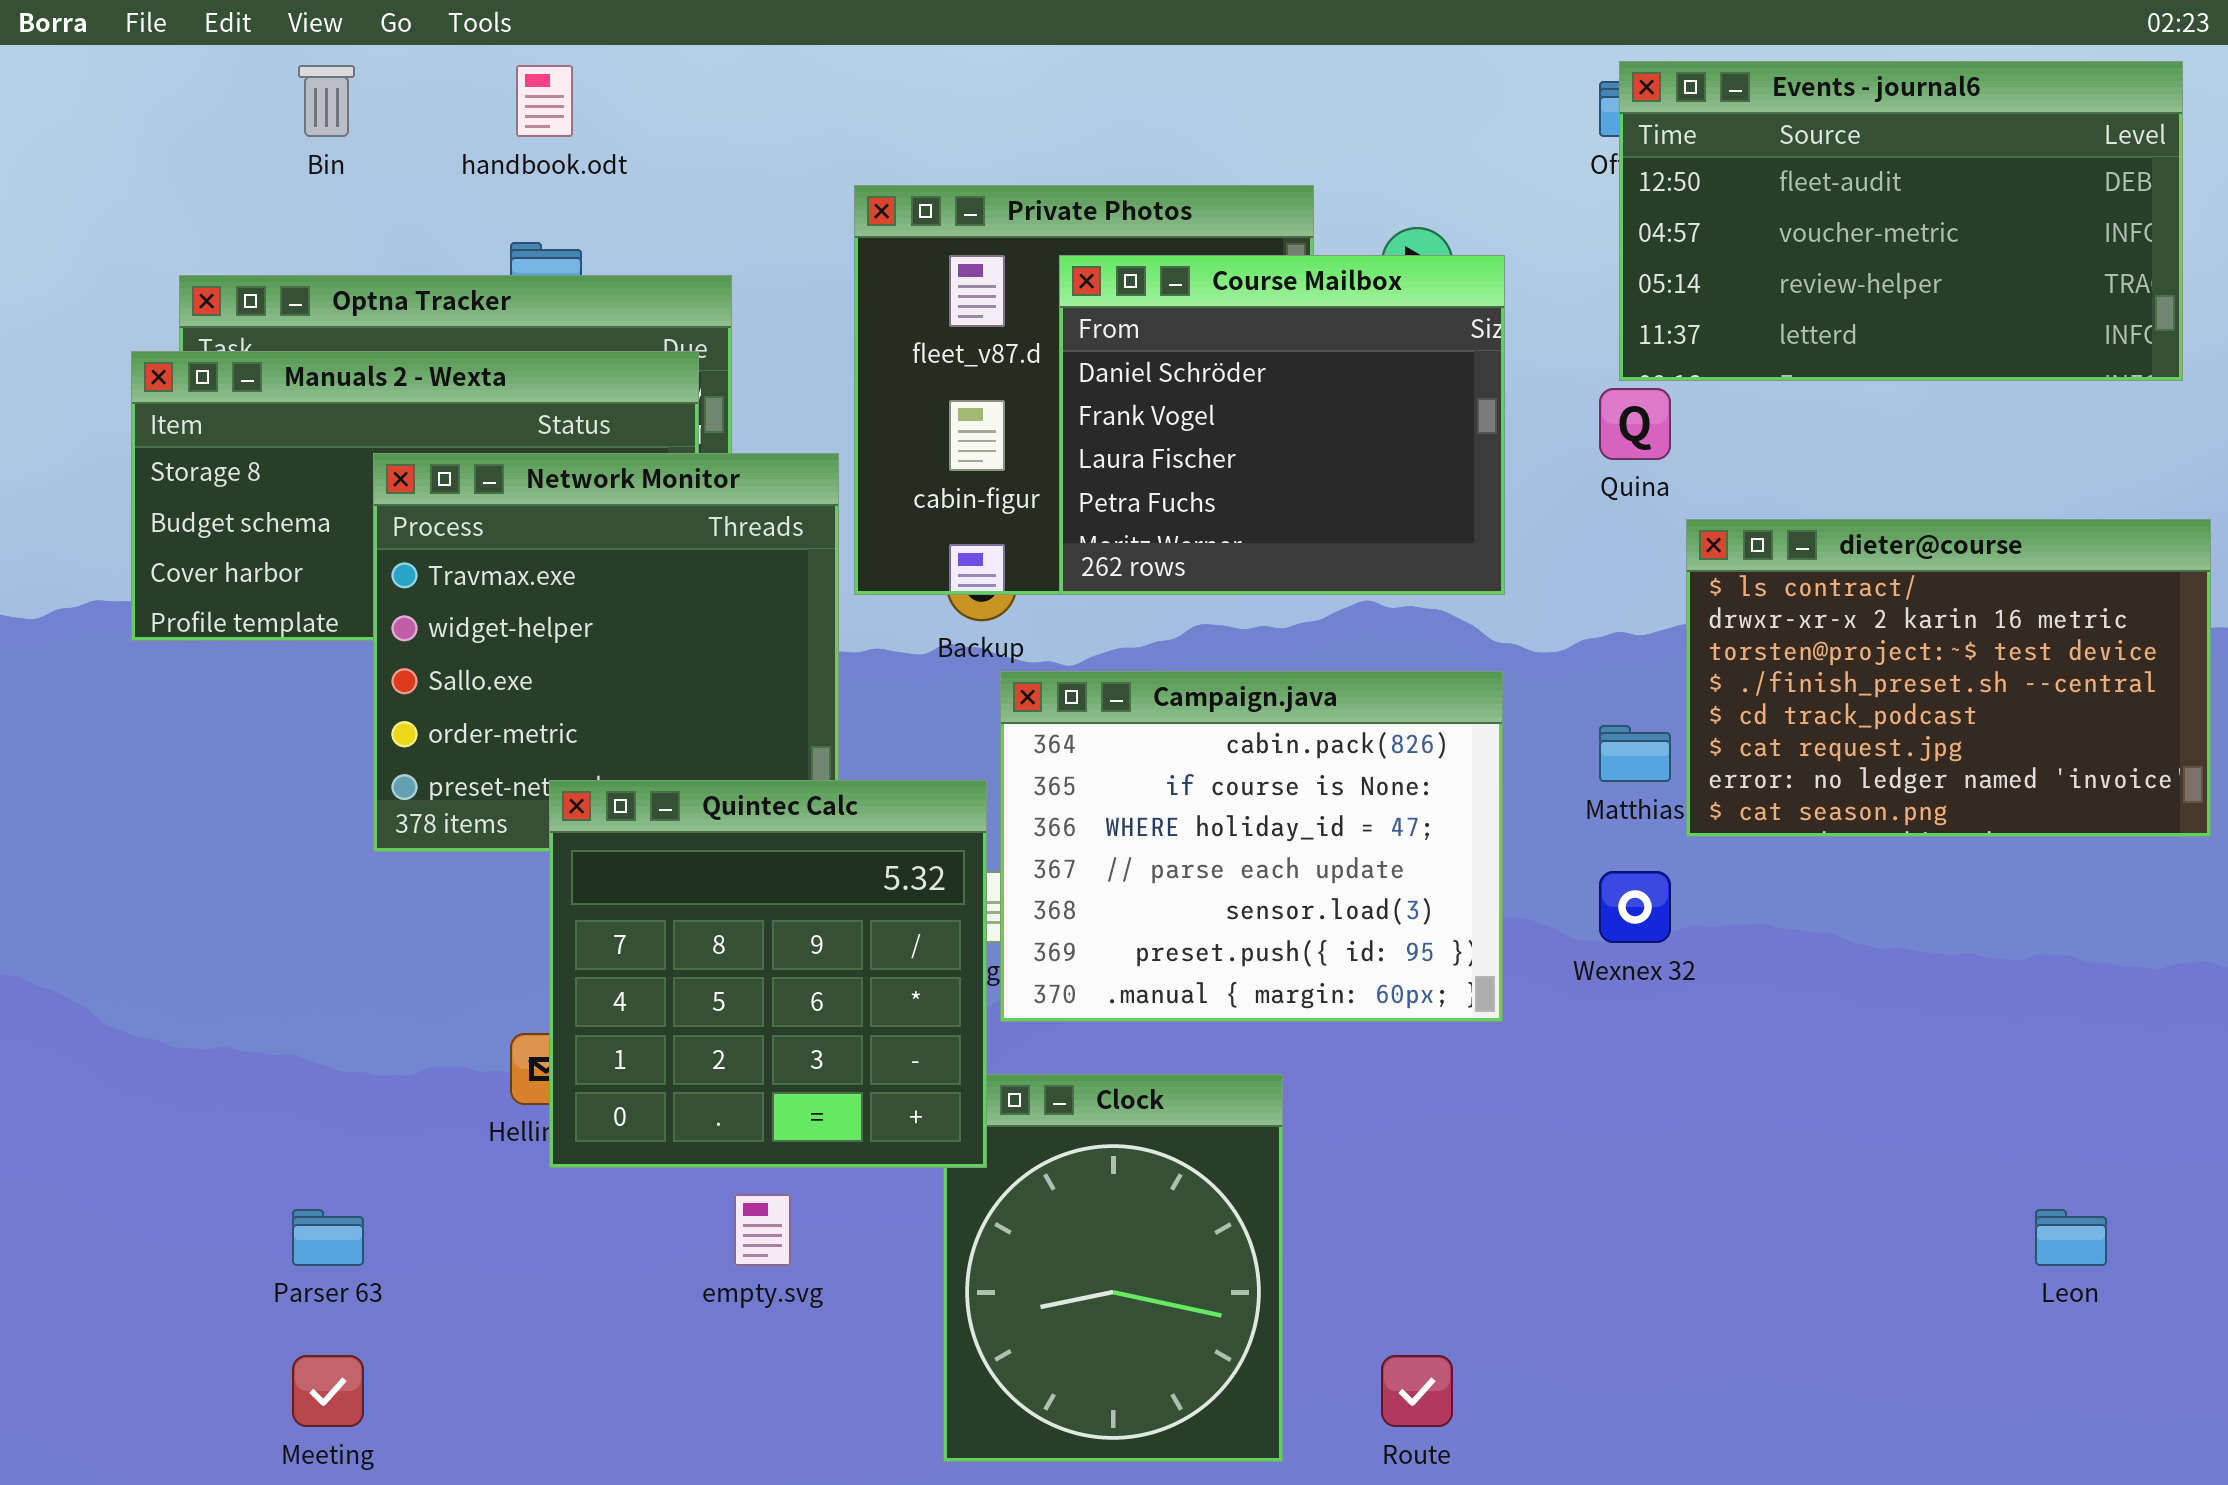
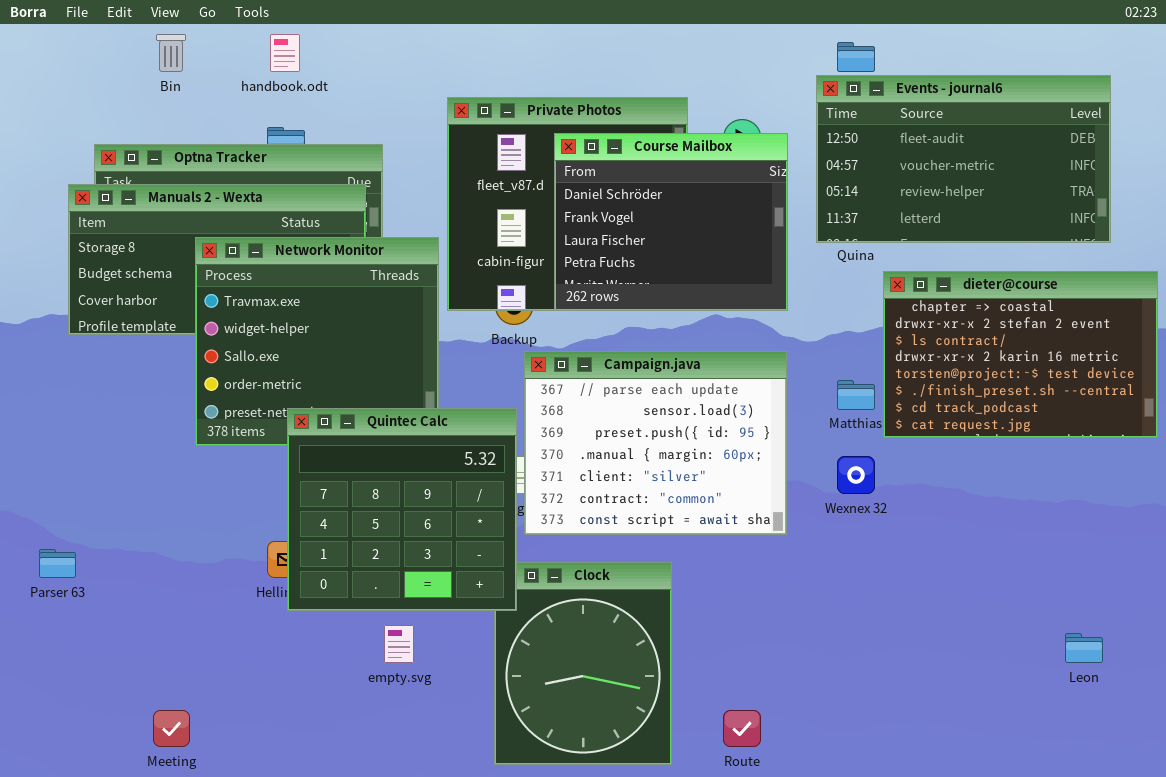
Events - journal6: [1619,61,2183,381] -> [816,75,1111,243], moved
dieter@course: [1686,519,2211,837] -> [883,271,1158,438], scrolled up 2 rows
Campaign.java: [1000,671,1503,1022] -> [524,351,787,535], scrolled down 3 rows
Parser 63: [292,1209,364,1266] -> [39,549,76,578], moved

